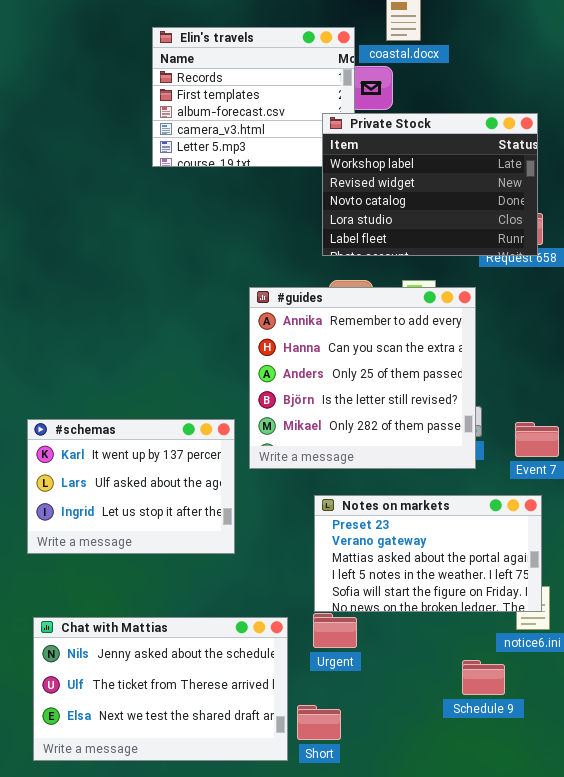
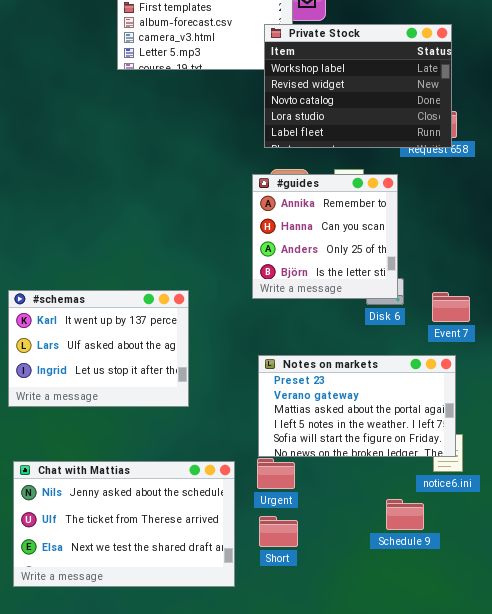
#guides: [249,287,476,469] -> [252,174,398,299], resized
Short: [297,705,341,740] -> [259,516,298,547], moved

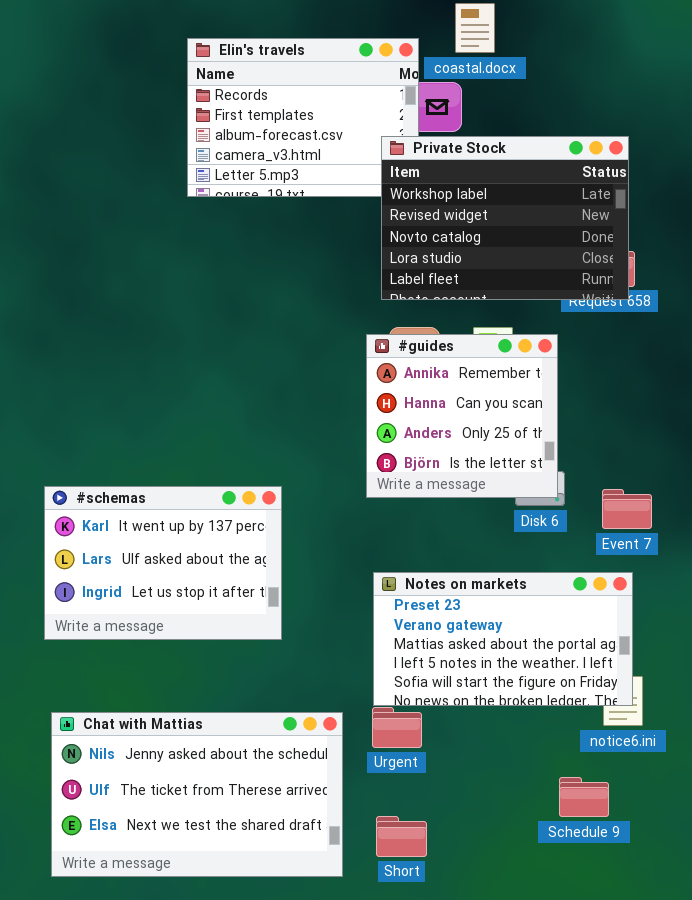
Schedule 9: [386,499,424,530] -> [559,777,609,817], moved
Short: [259,516,298,547] -> [376,816,427,857], moved

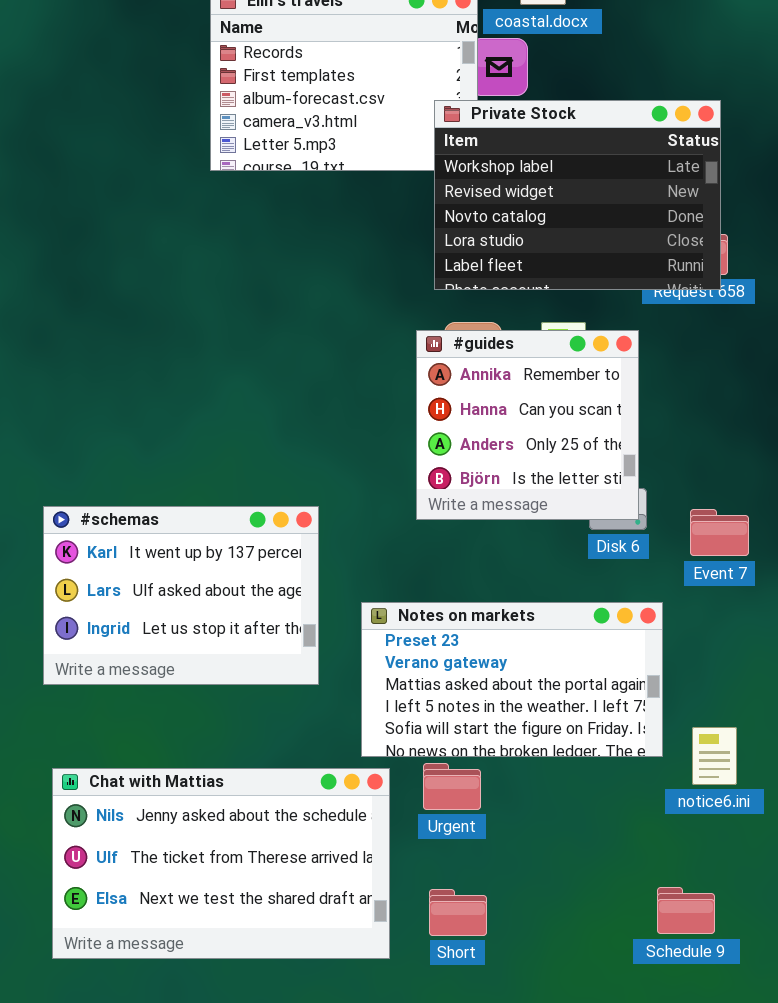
Notes on markets: [373,572,633,706] -> [361,602,663,757], moved
Schedule 9: [559,777,609,817] -> [657,887,715,934], moved

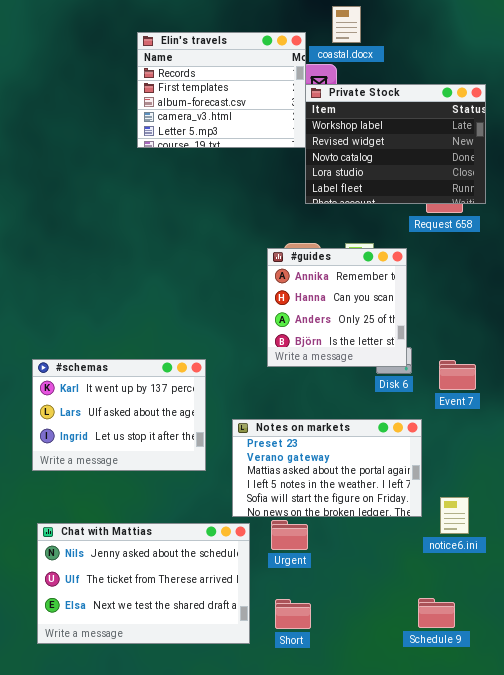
Private Stock: [434,100,721,290] -> [305,84,486,204], moved

